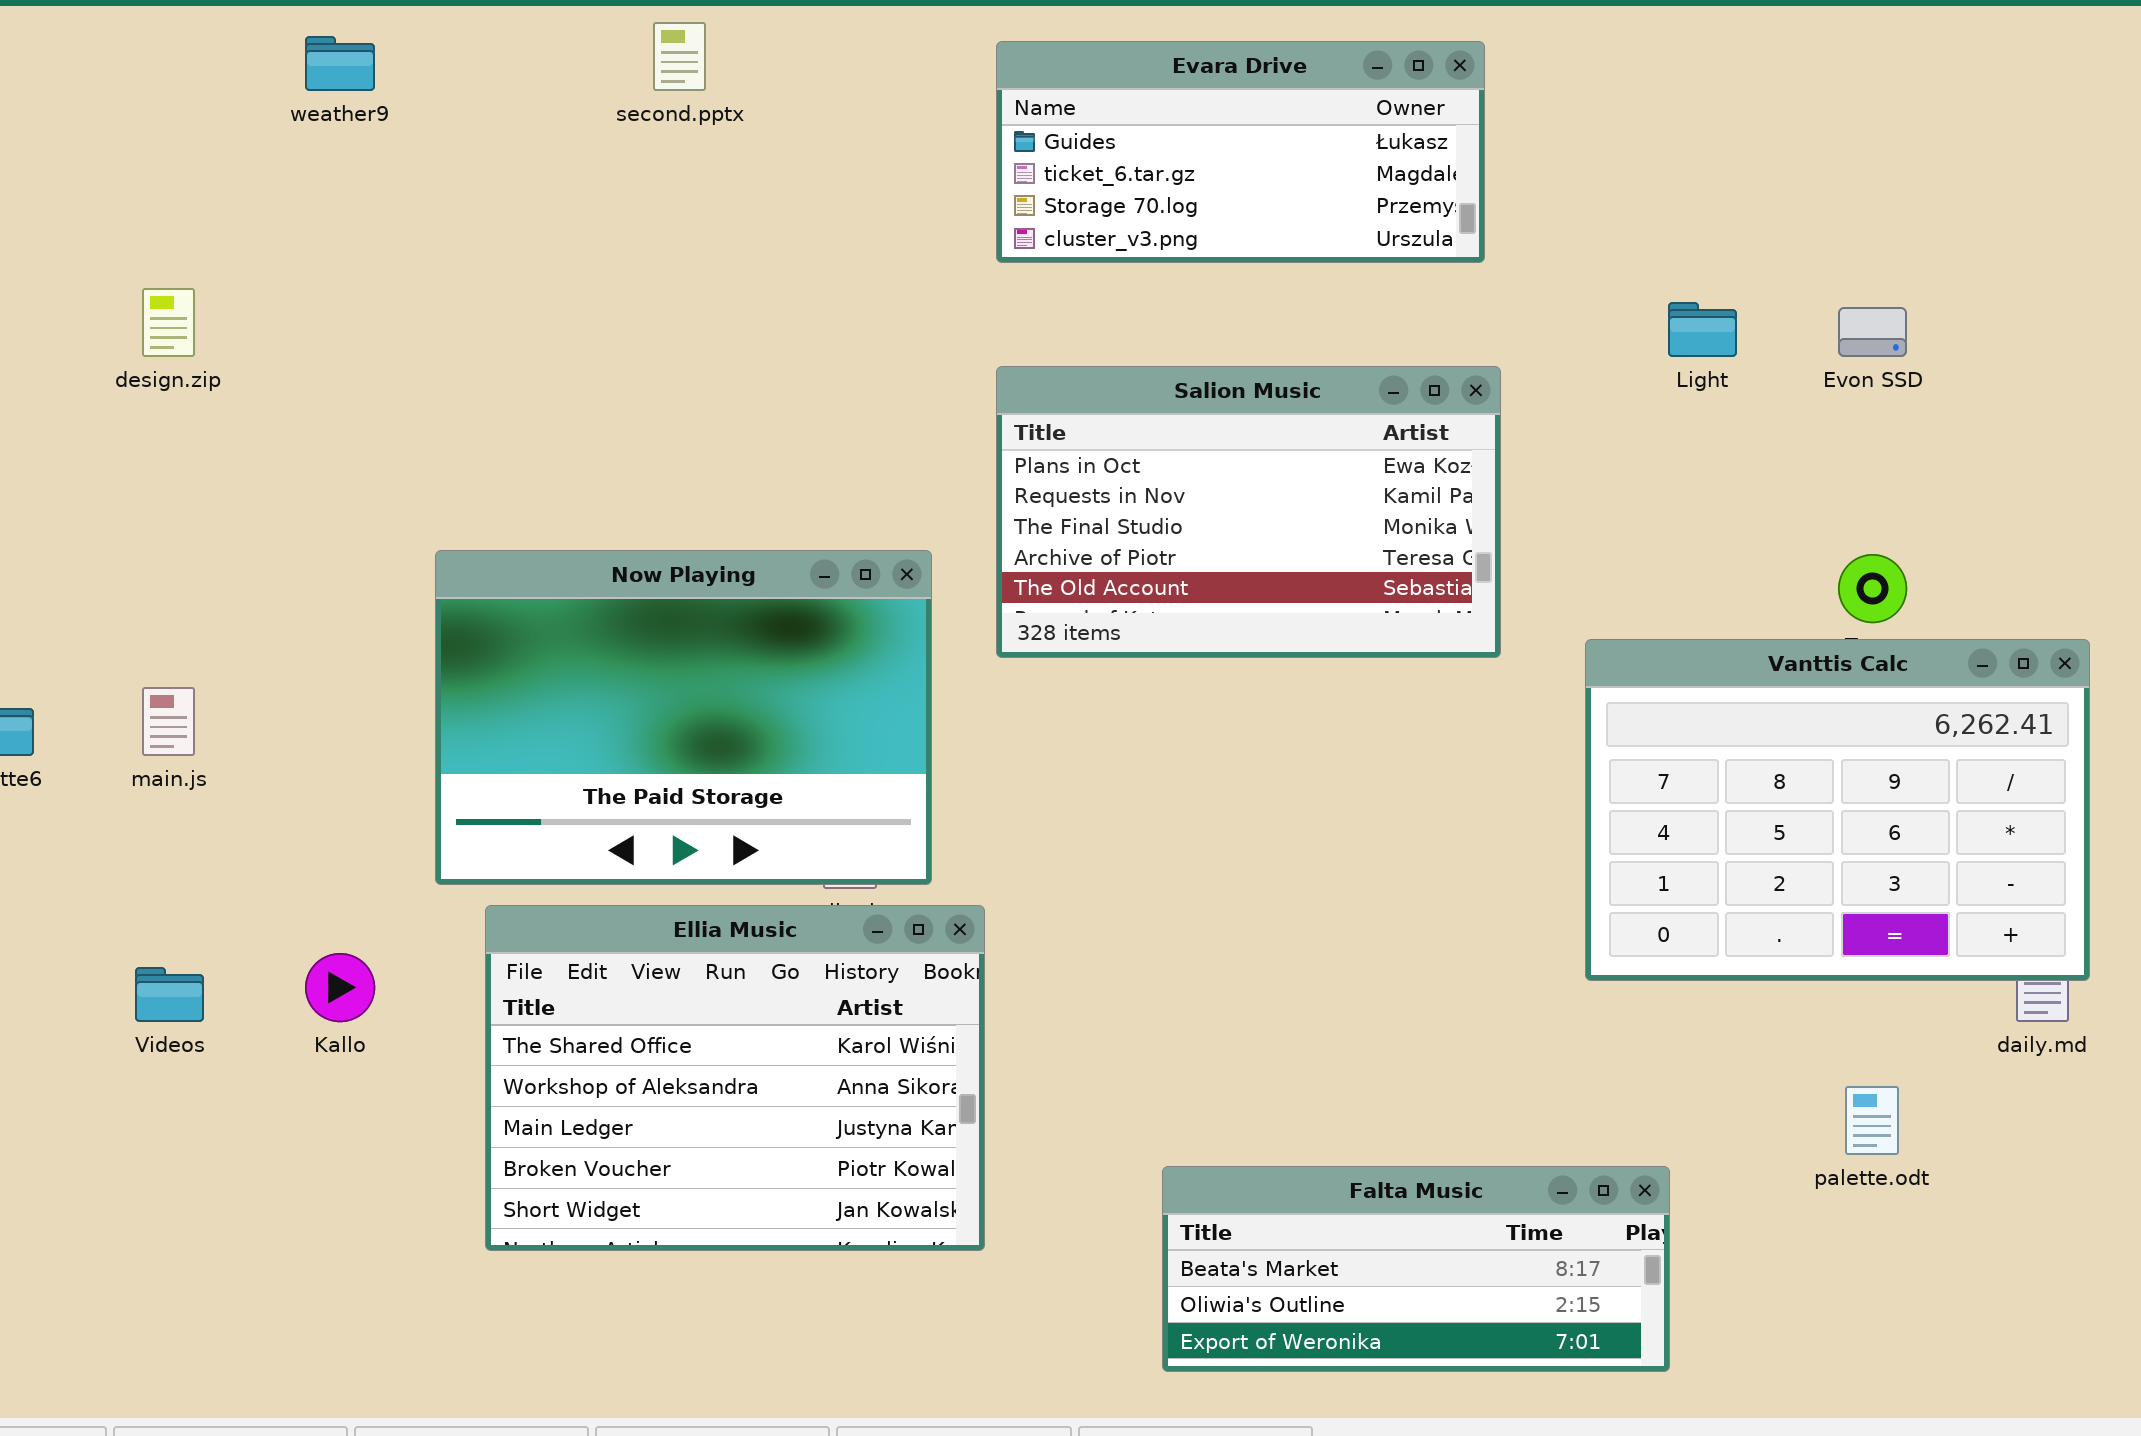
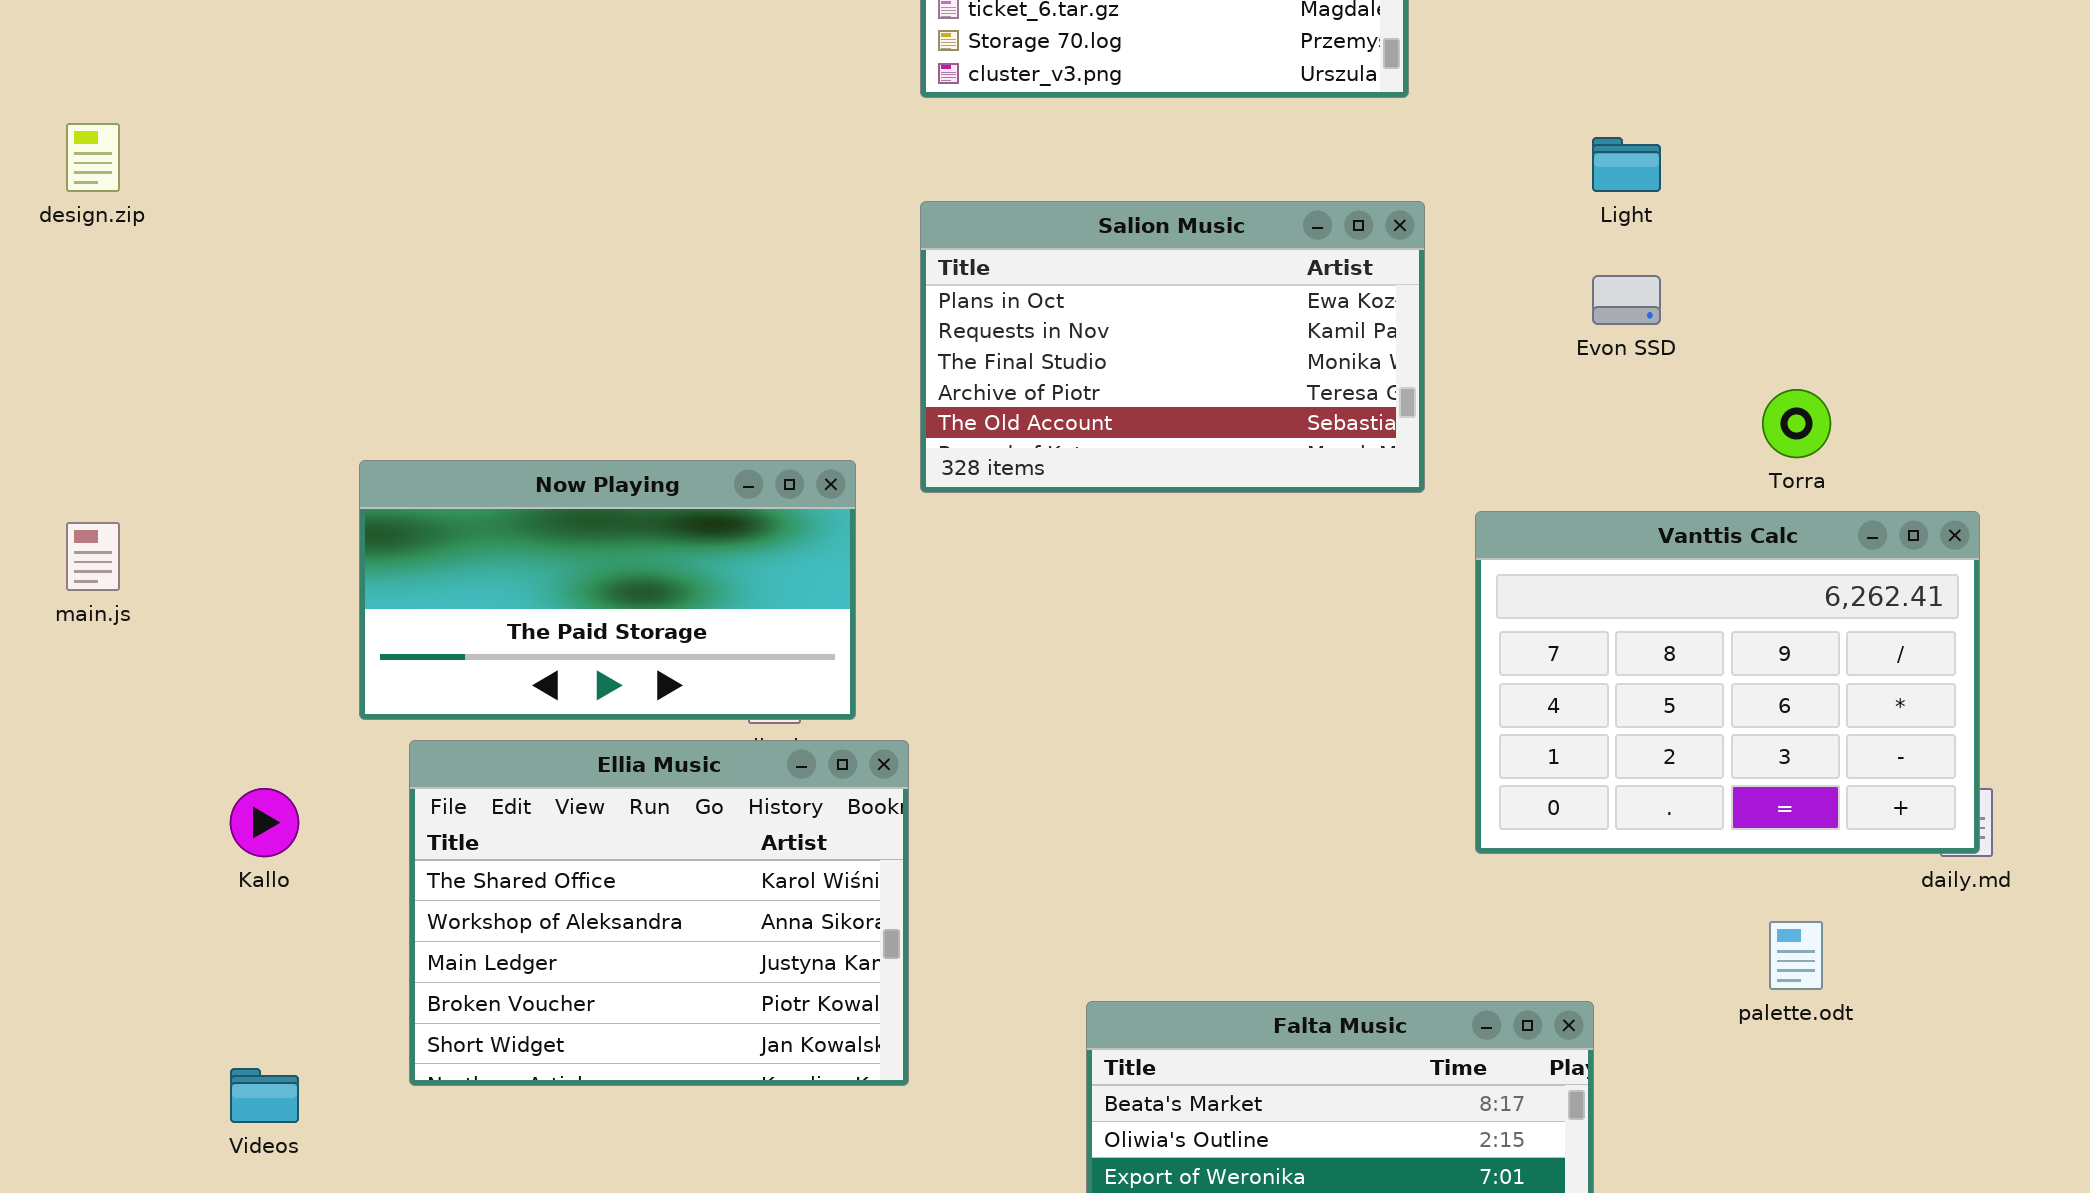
Evon SSD: [1838,307,1907,357] -> [1592,275,1661,325], moved
Now Playing: [435,550,932,885] -> [359,460,856,720], resized
Vanttis Calc: [1585,639,2090,981] -> [1475,511,1980,854], moved
Videos: [135,967,204,1022] -> [230,1068,299,1123], moved

